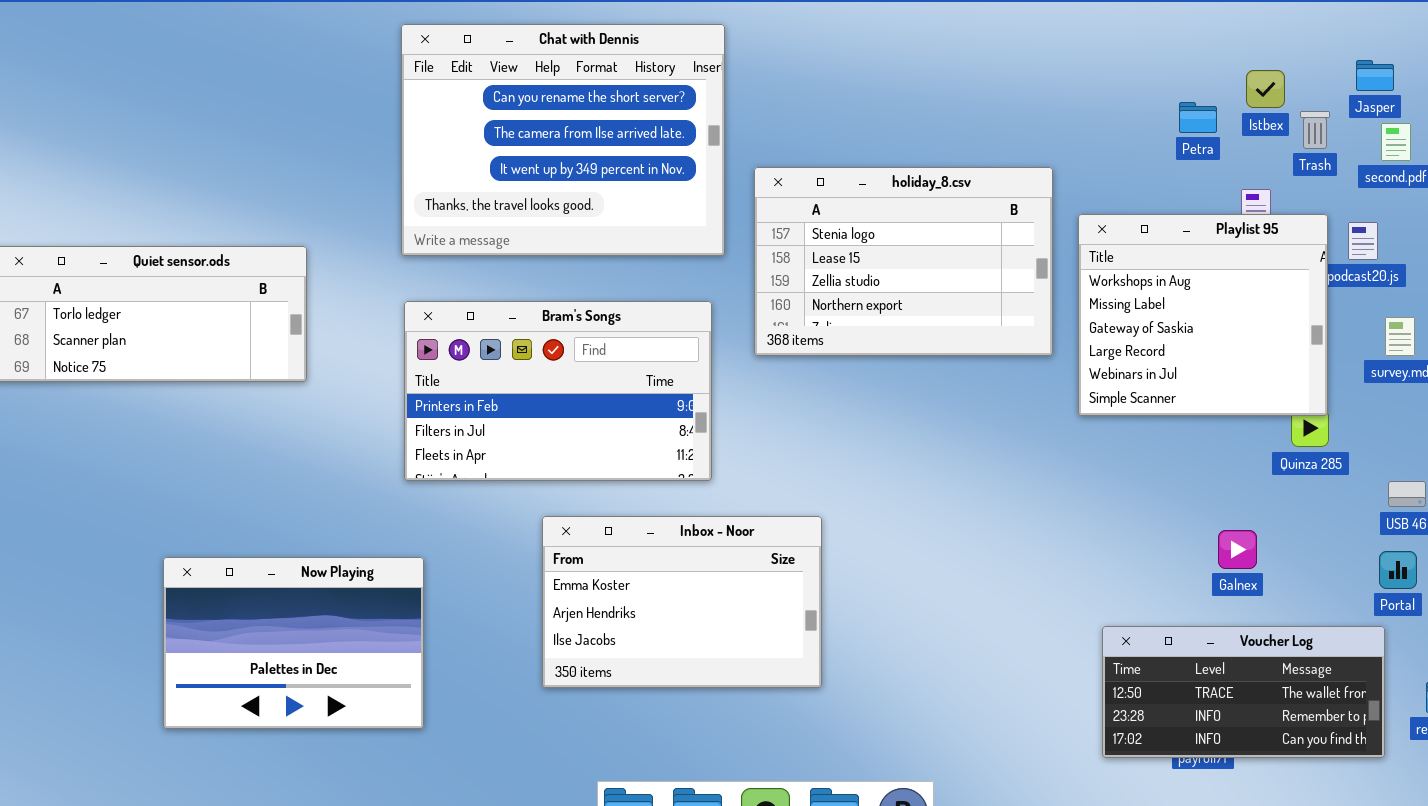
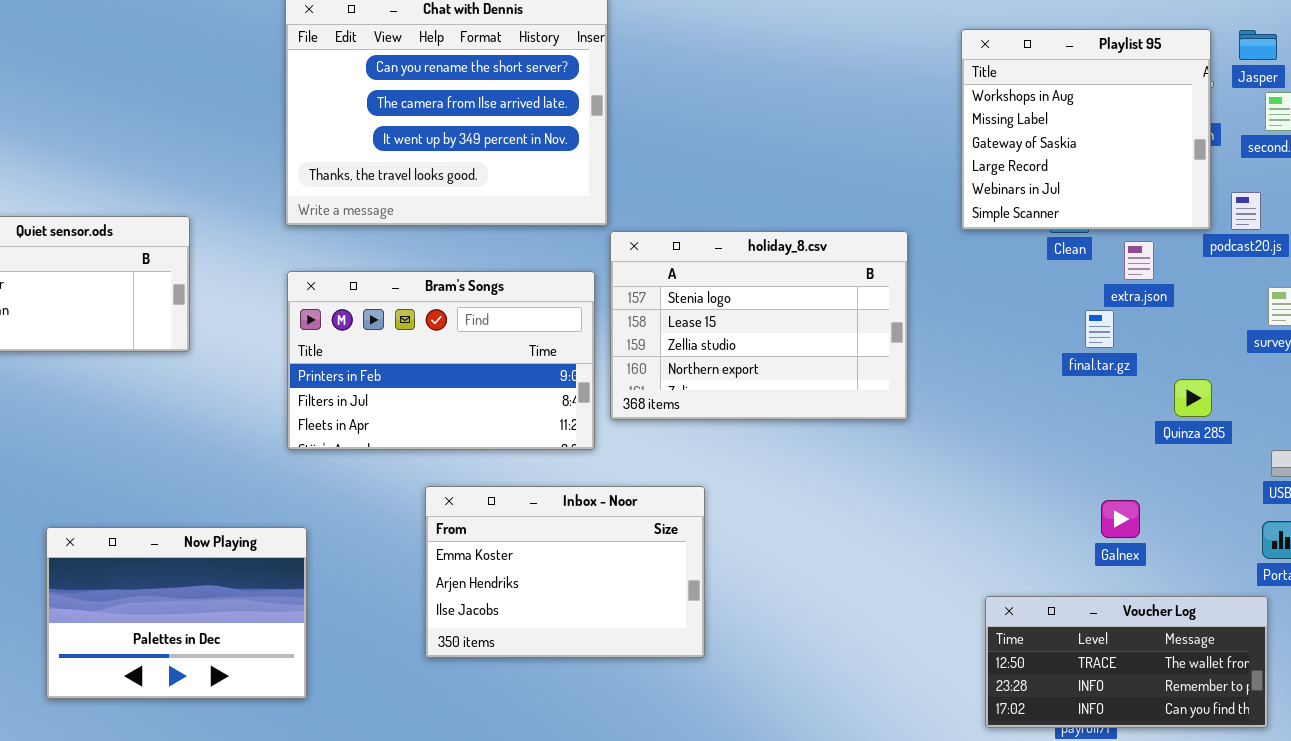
holiday_8.csv: [754,167,1053,356] -> [610,231,908,420], moved
Playlist 95: [1078,214,1328,416] -> [961,29,1211,230], moved

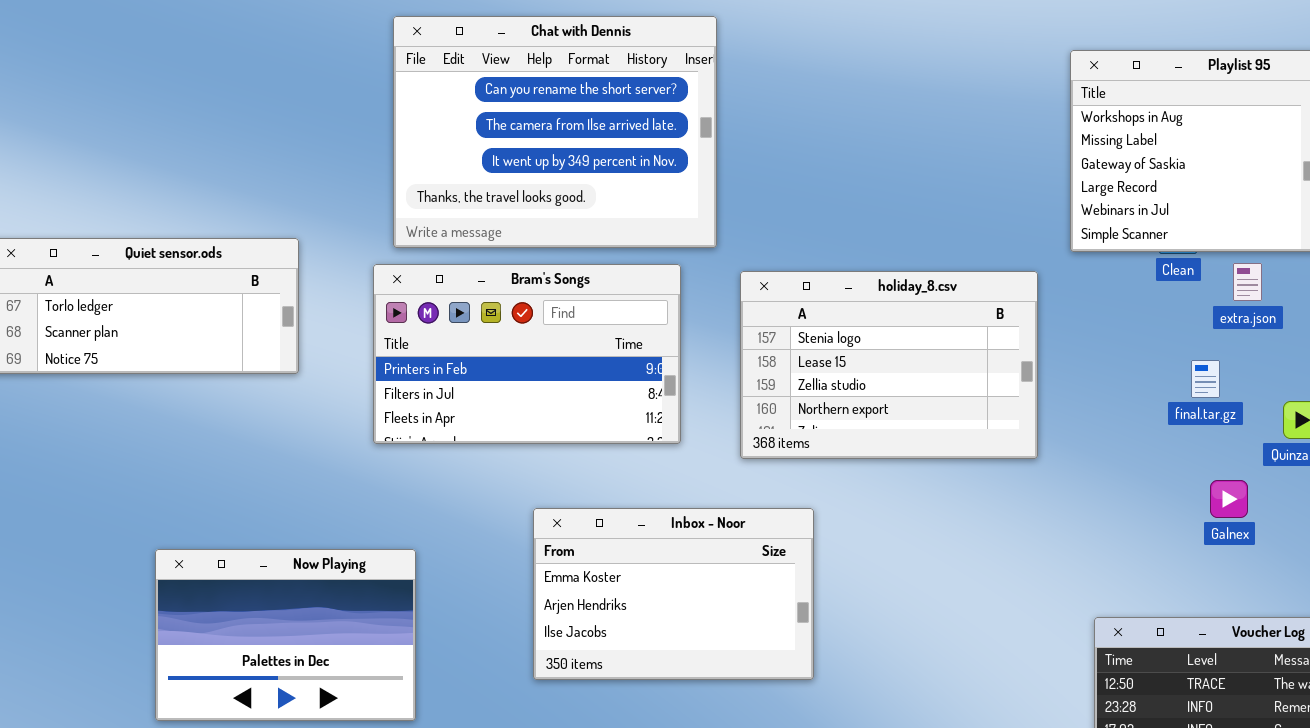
holiday_8.csv: [610,231,908,420] -> [740,271,1038,459], moved
Bram's Songs: [287,271,595,450] -> [373,264,681,444], moved
final.tar.gz: [1085,310,1114,348] -> [1191,360,1220,398], moved
Galnex: [1101,500,1140,538] -> [1210,480,1248,518], moved

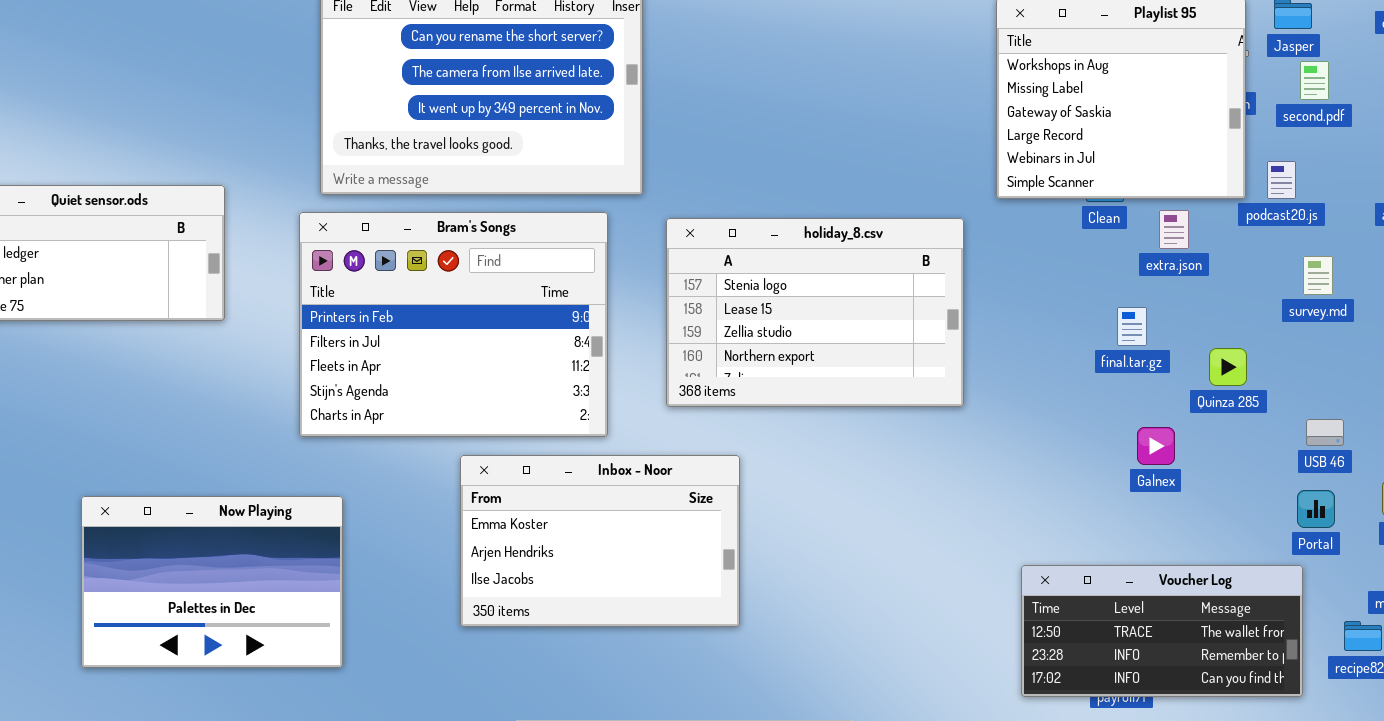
Bram's Songs: [373,264,681,444] -> [299,212,608,437], resized

